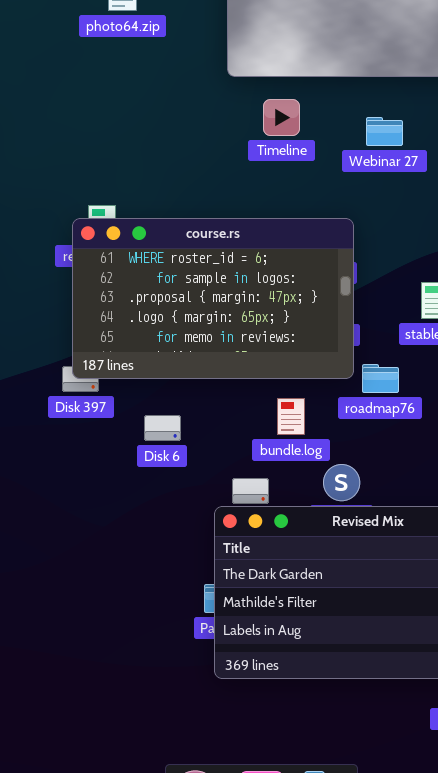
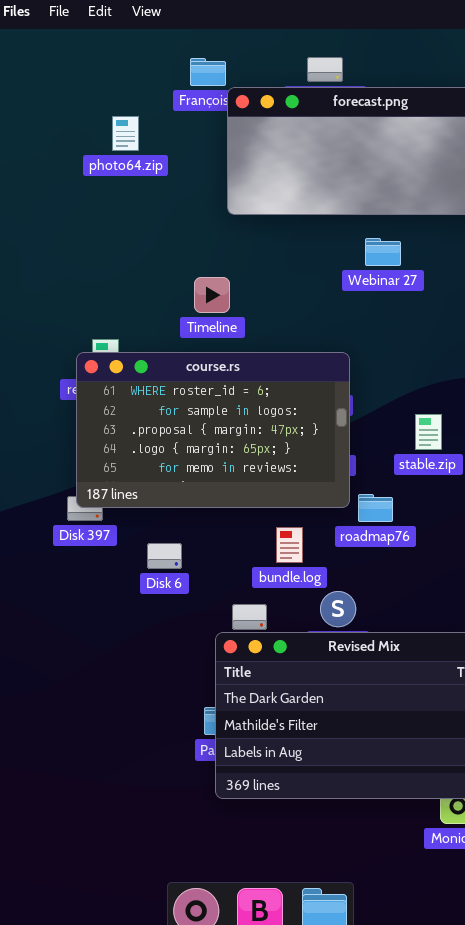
Timeline: [263,99,300,136] -> [194,277,230,313], moved
Webinar 27: [366,117,403,146] -> [365,238,401,266], moved

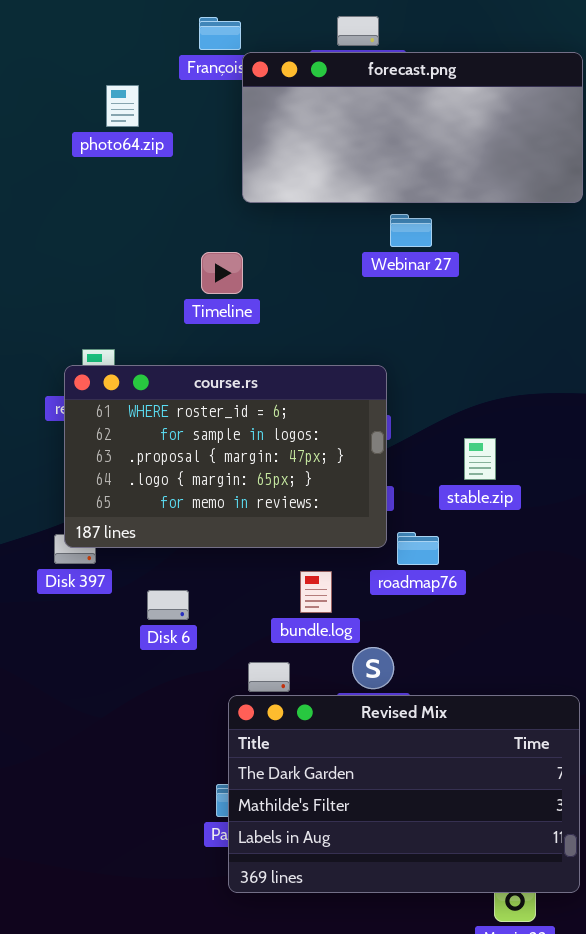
Webinar 27: [365,238,401,266] -> [390,214,432,247], moved
Timeline: [194,277,230,313] -> [201,252,243,294], moved

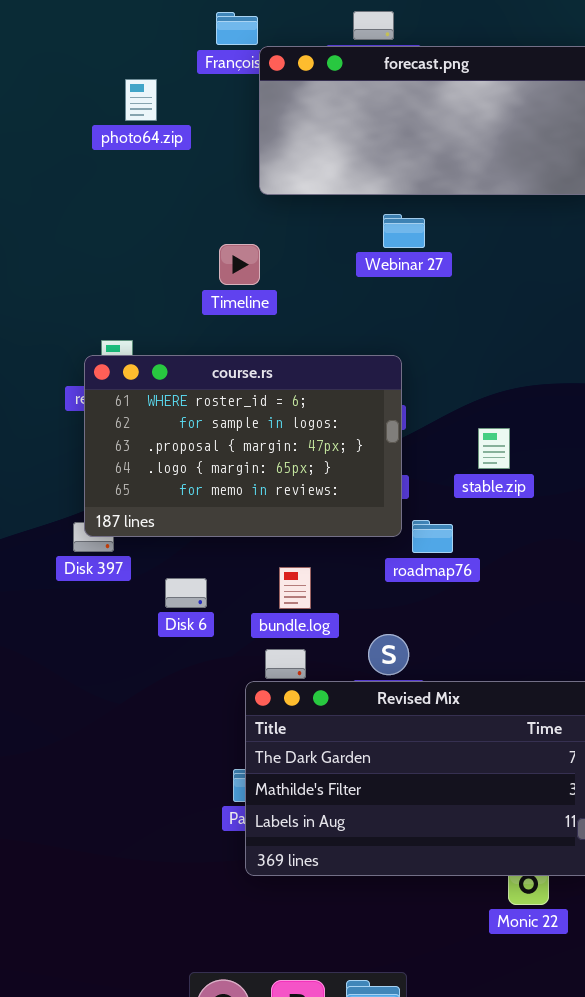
Webinar 27: [390,214,432,247] -> [383,214,425,248], moved
bundle.log: [300,571,332,613] -> [279,567,311,609], moved

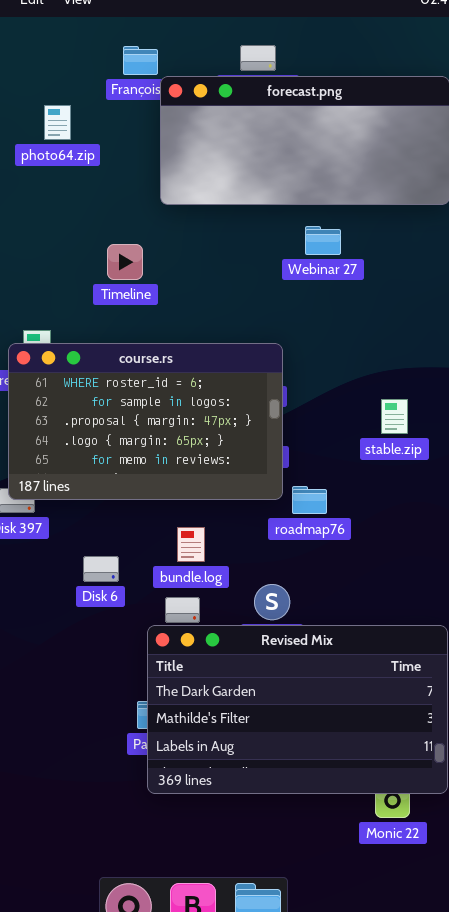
Webinar 27: [383,214,425,248] -> [305,226,341,255], moved
Timeline: [219,244,260,285] -> [107,244,143,280], moved
stable.zip: [478,428,510,469] -> [381,399,408,434], moved
Disk 6: [165,578,207,608] -> [83,556,119,582], moved

